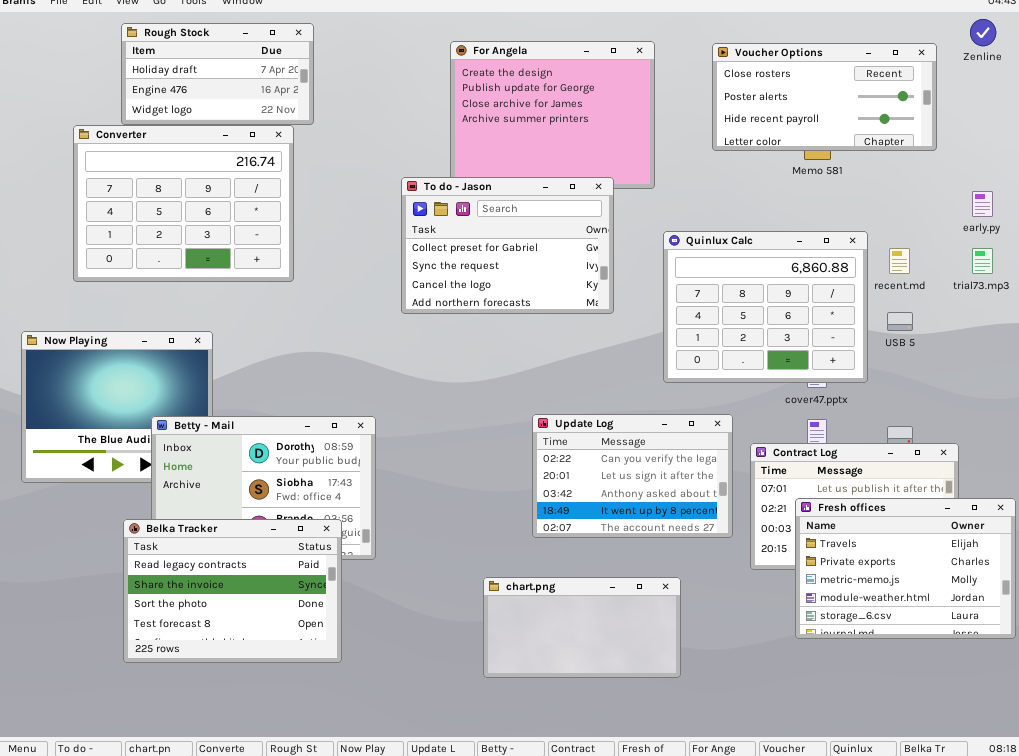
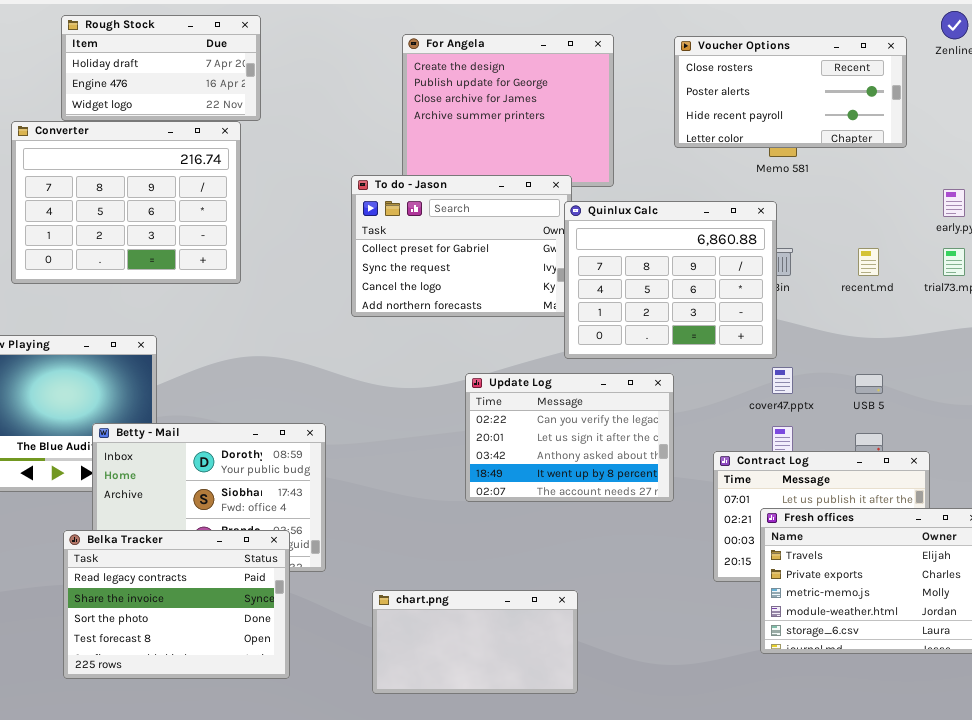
Quinlux Calc: [663,231,868,383] -> [564,201,777,359], moved
USB 5: [887,312,913,331] -> [855,374,883,394], moved
Update Log: [532,414,733,538] -> [465,373,674,502], moved
chart.png: [483,577,681,678] -> [372,590,578,694], moved

